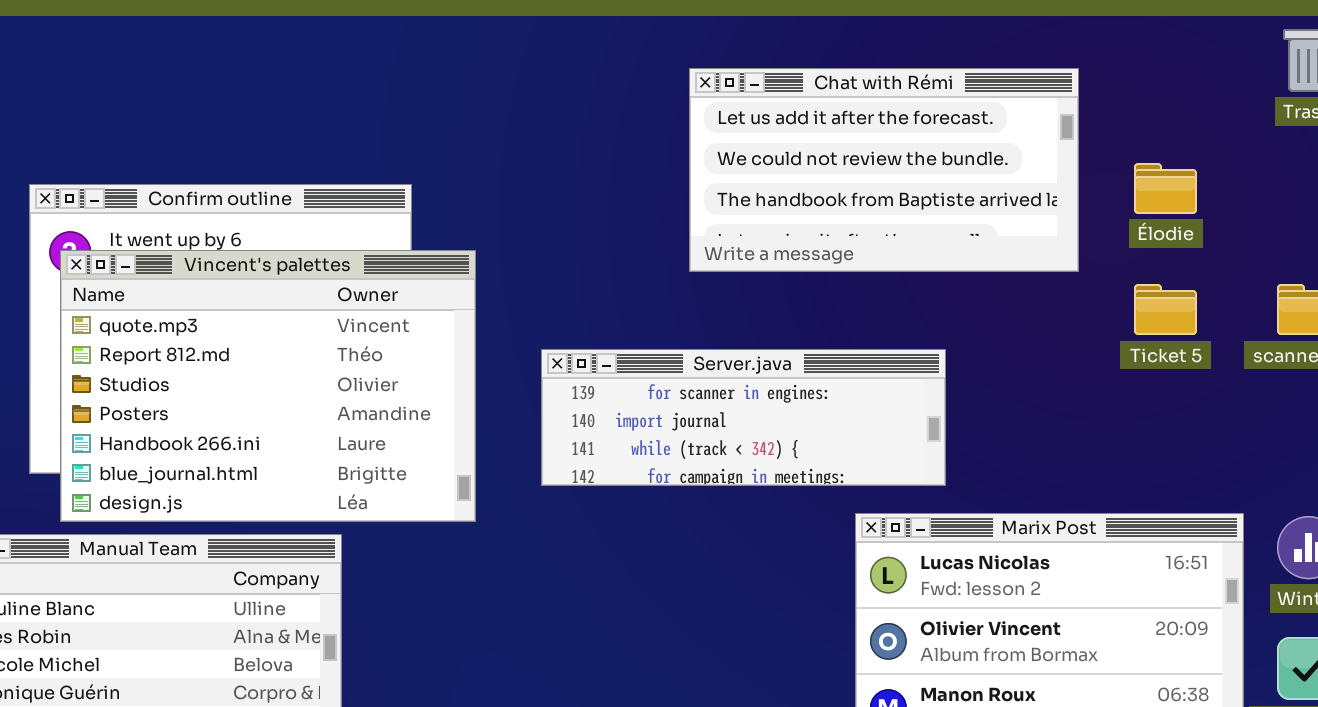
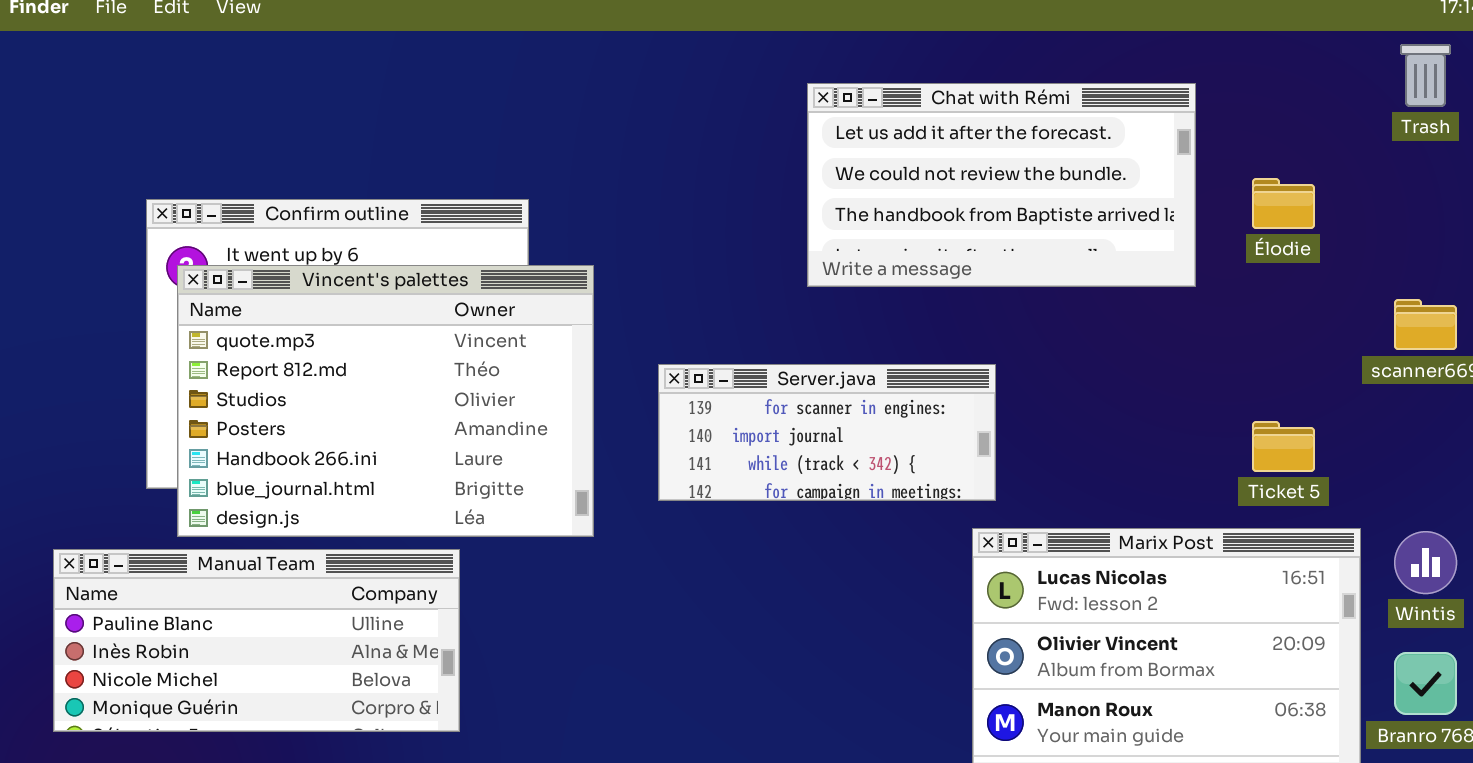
Ticket 5: [1134,284,1197,335] -> [1252,421,1315,472], moved
Server.java: [541,349,946,486] -> [658,364,996,501], resized

